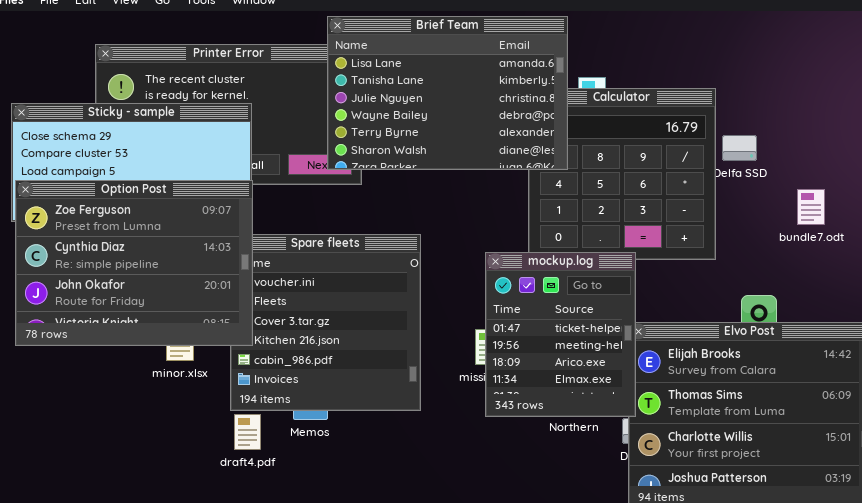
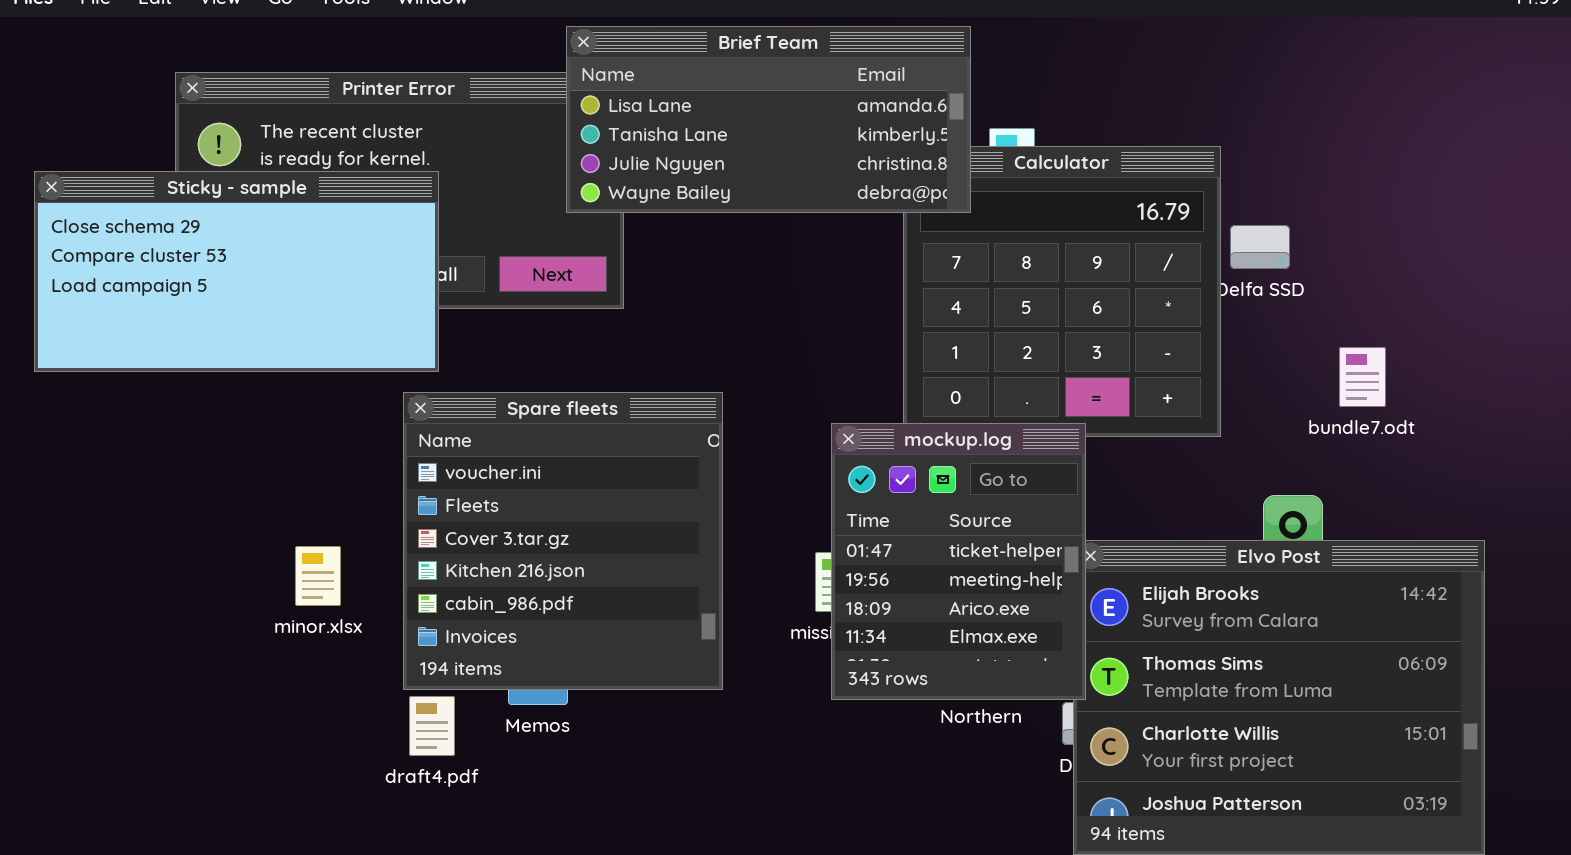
Brief Team: [327,16,568,170] -> [566,26,971,213], resized
Option Post: [15,180,253,346] -> none, closed
bundle7.odt: [797,189,825,225] -> [1339,347,1386,407], moved

